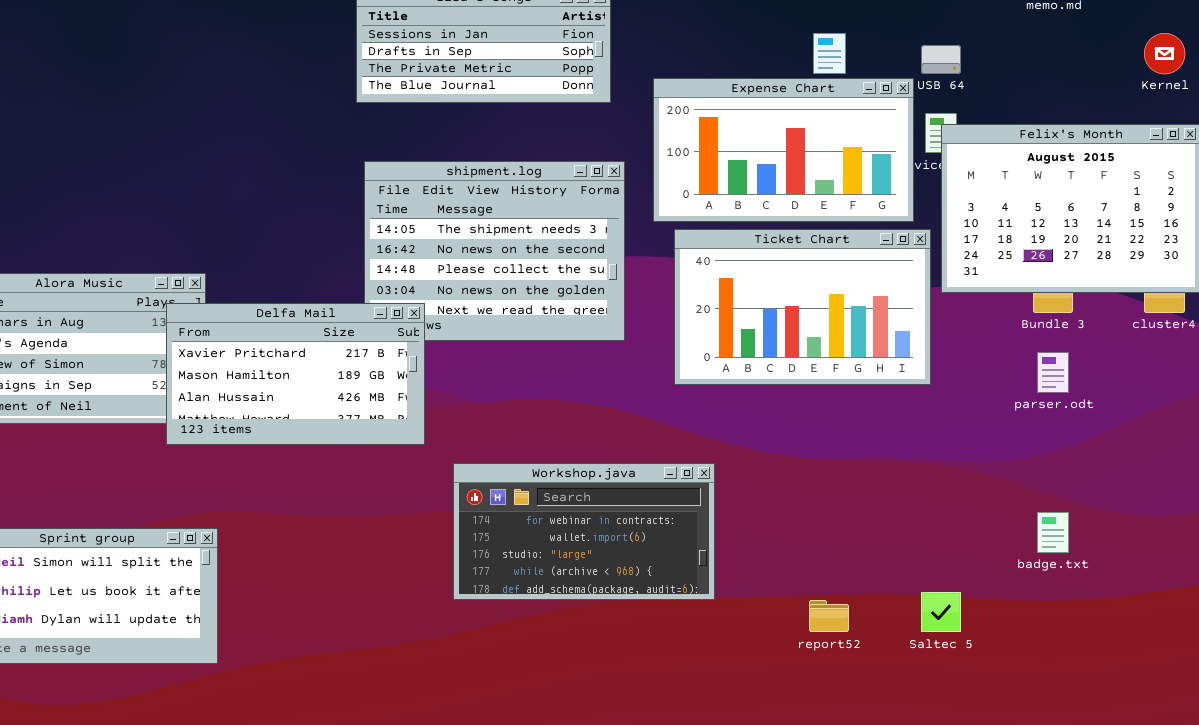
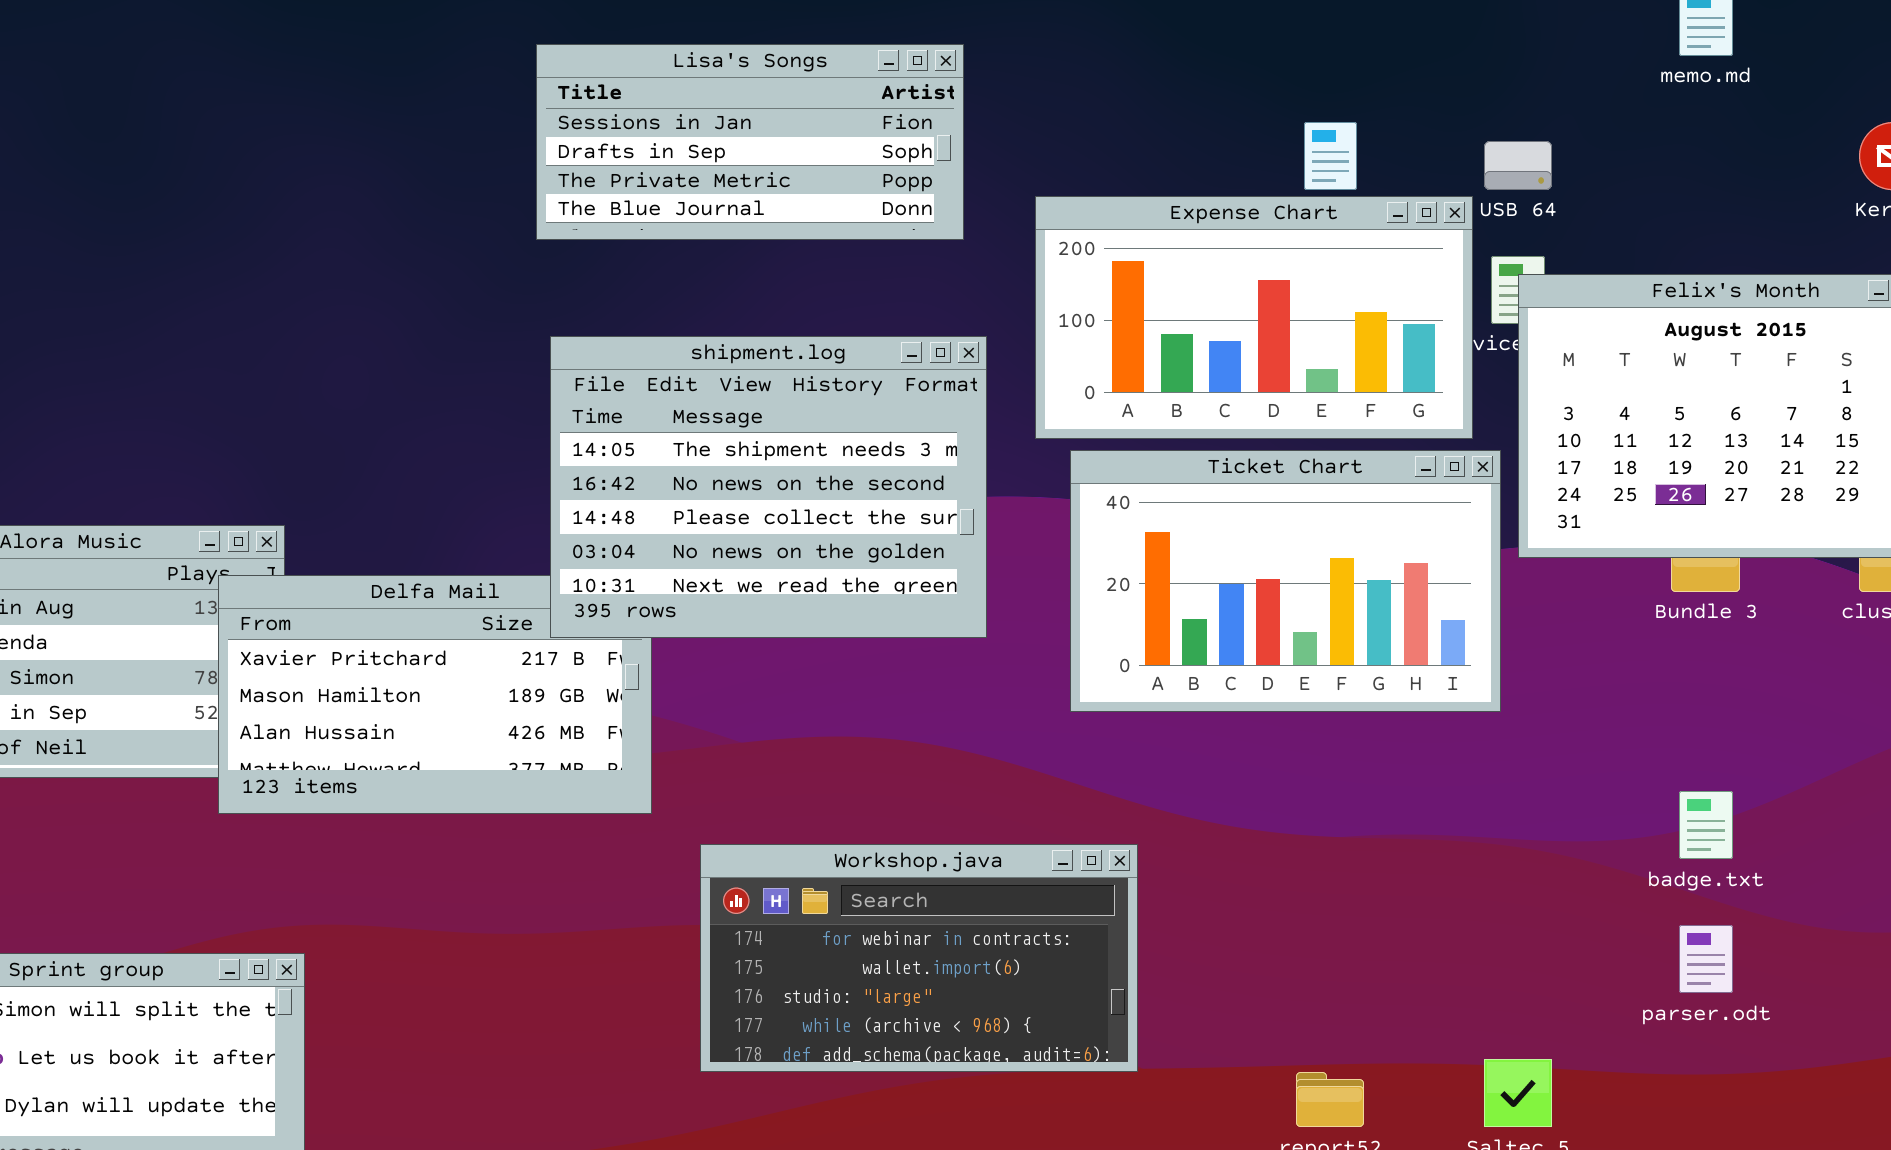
shipment.log: [364,161,625,341] -> [550,336,987,638], raised
parser.odt: [1037,352,1069,393] -> [1679,925,1733,993], moved
badge.txt: [1037,512,1069,553] -> [1679,791,1733,859], moved

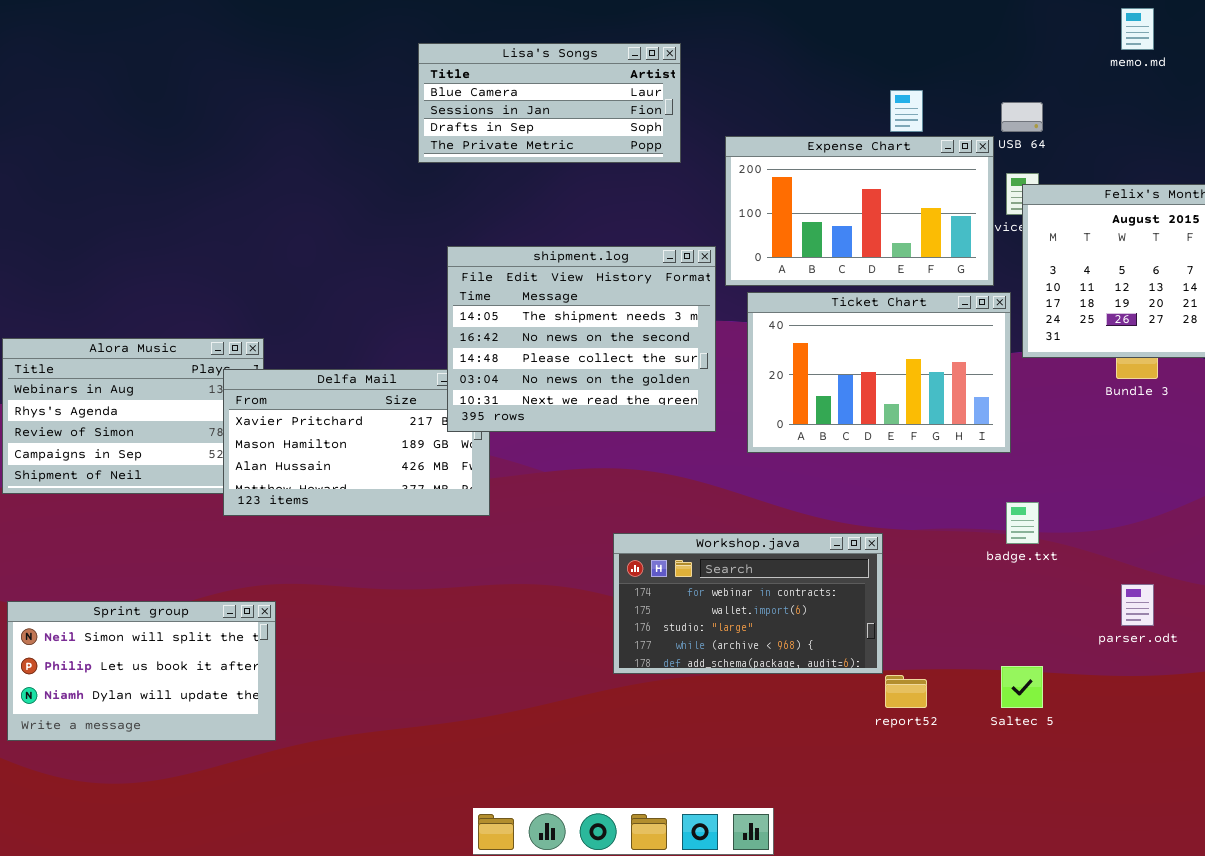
Lisa's Songs: [536,44,964,240] -> [418,43,681,163], scrolled up 1 row
shipment.log: [550,336,987,638] -> [447,246,716,432], moved
badge.txt: [1679,791,1733,859] -> [1006,502,1039,544], moved
Workshop.java: [700,844,1138,1072] -> [613,533,883,674], moved

